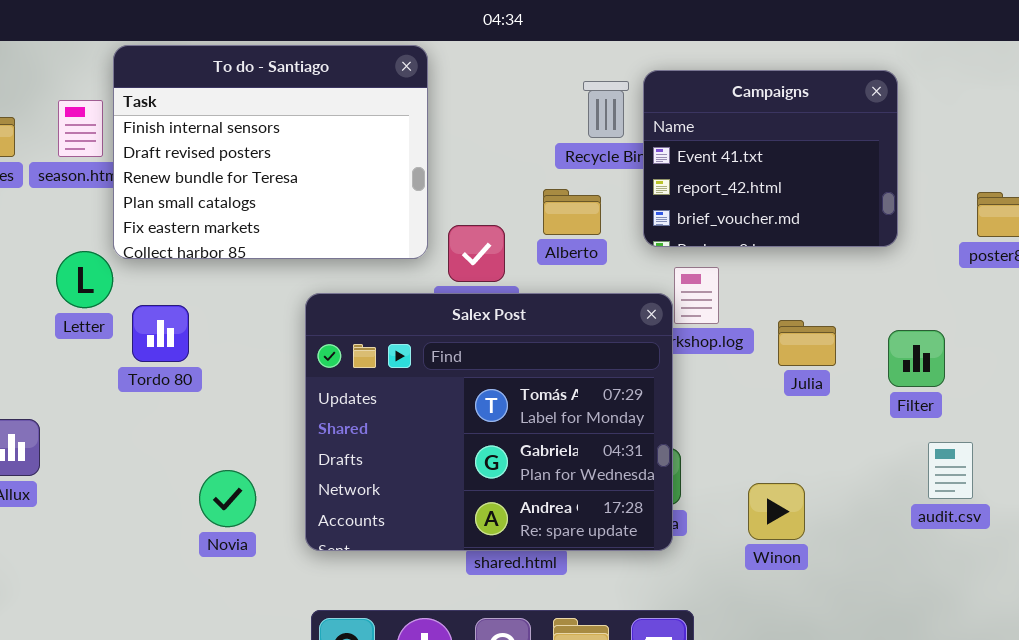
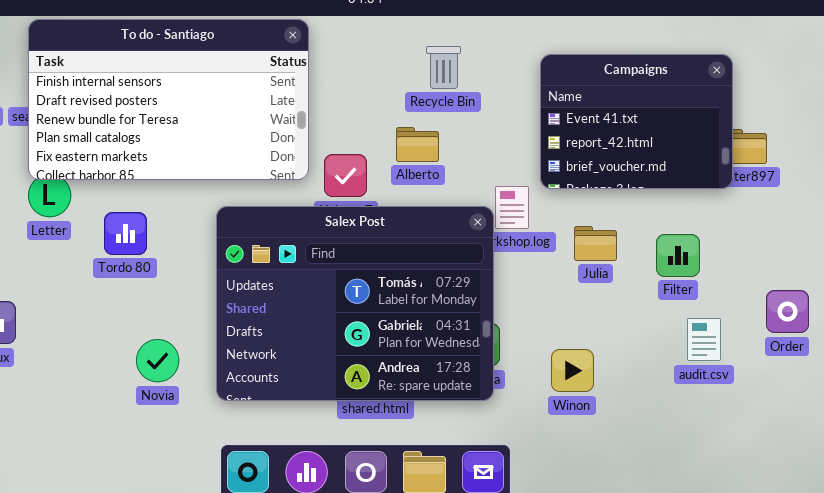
To do - Santiago: [113,45,428,259] -> [28,19,309,180], resized
Campaigns: [643,70,898,247] -> [540,54,733,189], moved
Tordo 80: [132,305,189,362] -> [104,212,147,255], moved

